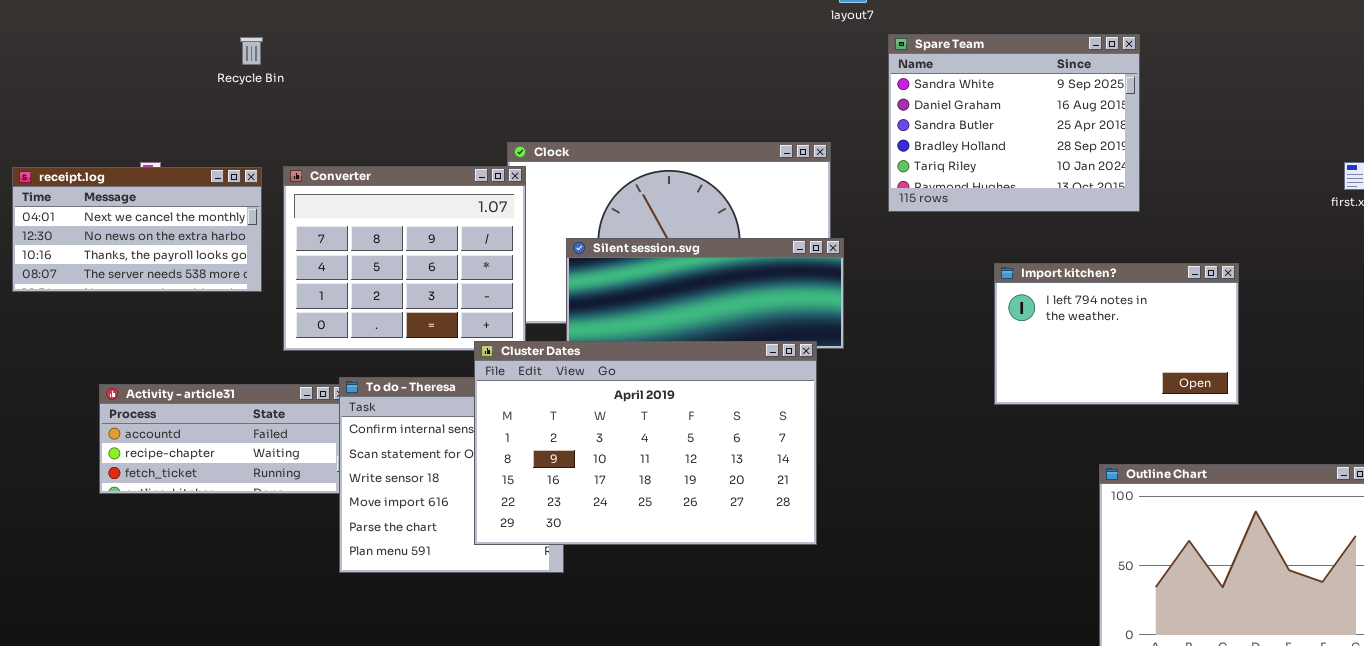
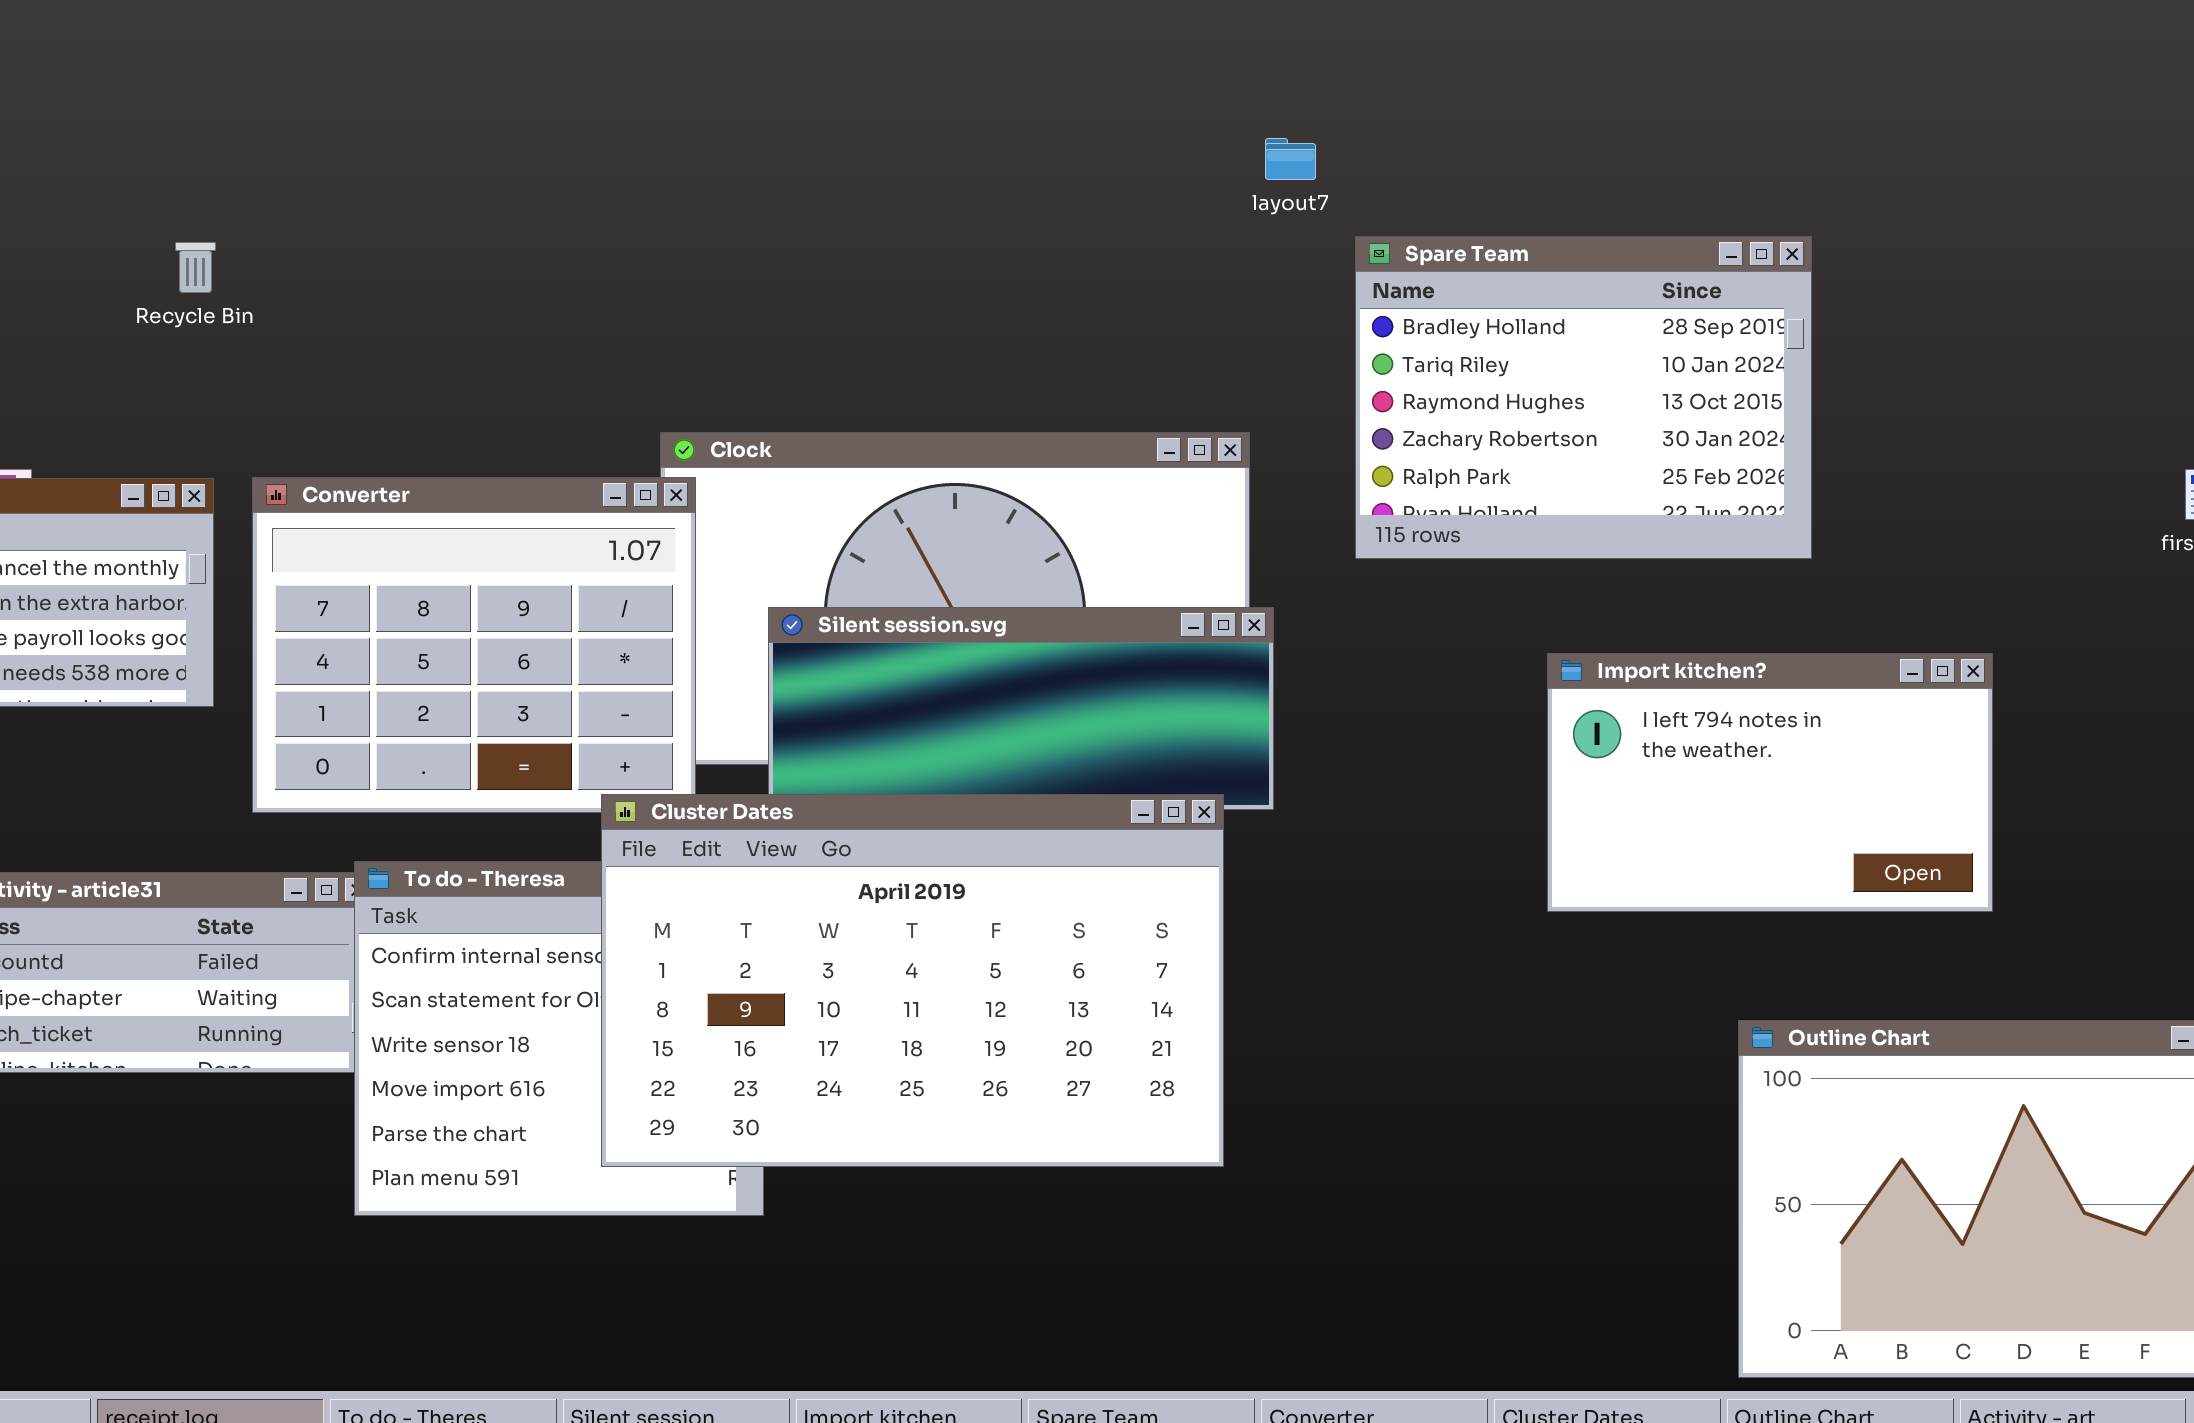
Spare Team: [888,34,1140,212] -> [1355,236,1812,559], scrolled down 3 rows

